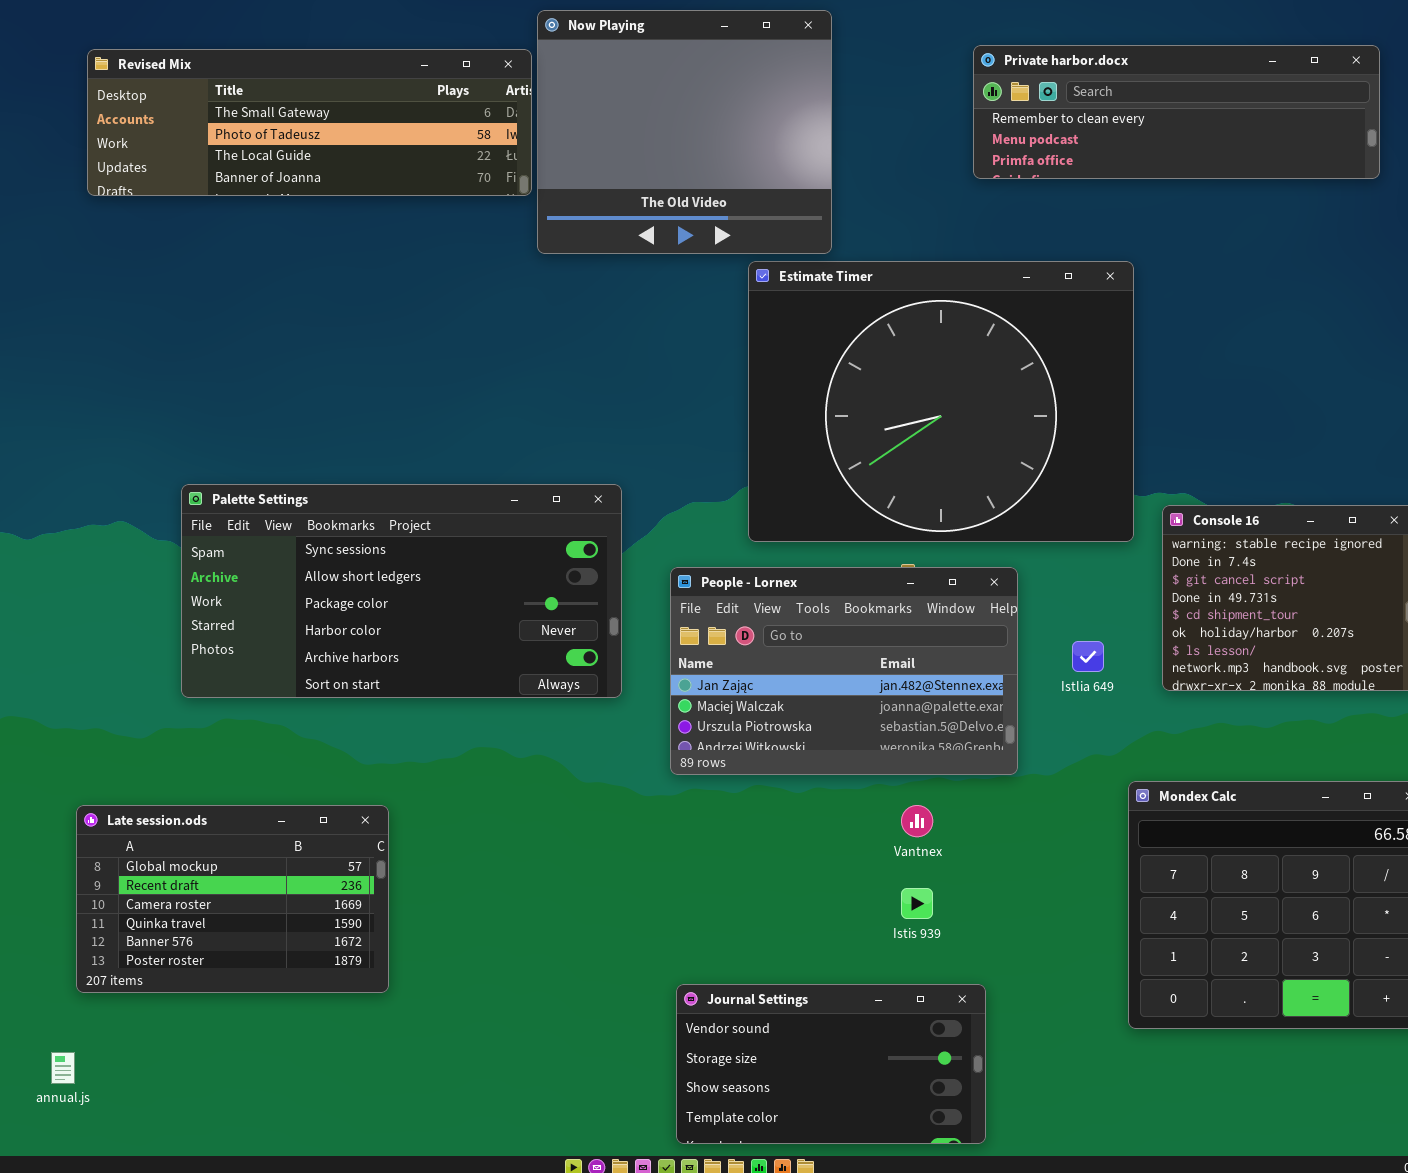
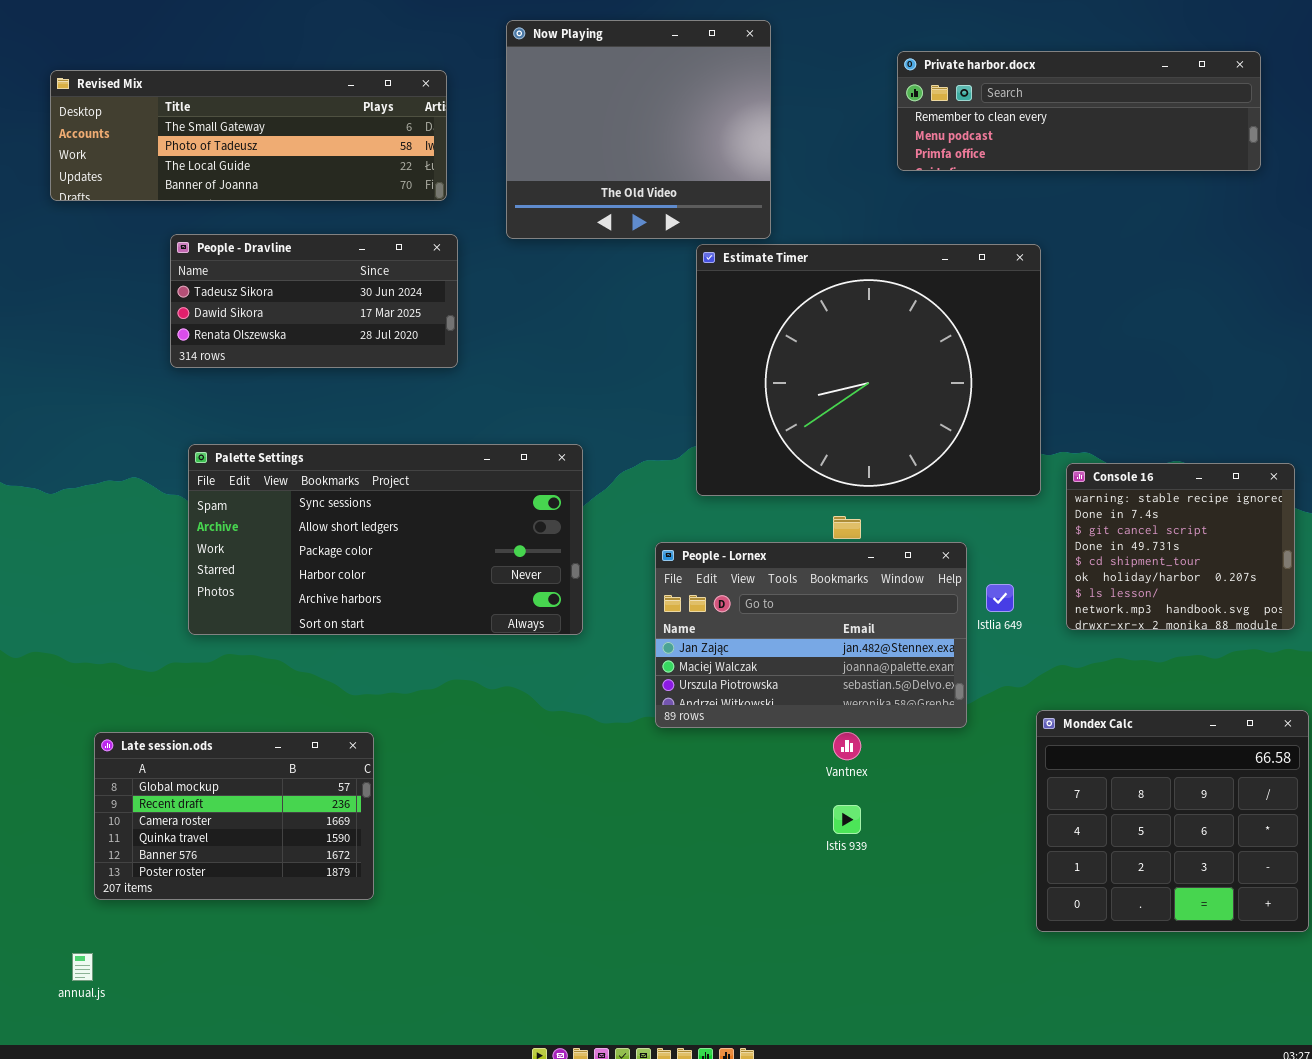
Revised Mix: [87,49,532,196] -> [50,70,447,201], moved
People - Dravline: none -> [170,234,458,368], opened
People - Lornex: [670,567,1018,775] -> [655,542,967,728], moved
Journal Settings: [676,984,986,1144] -> none, closed

